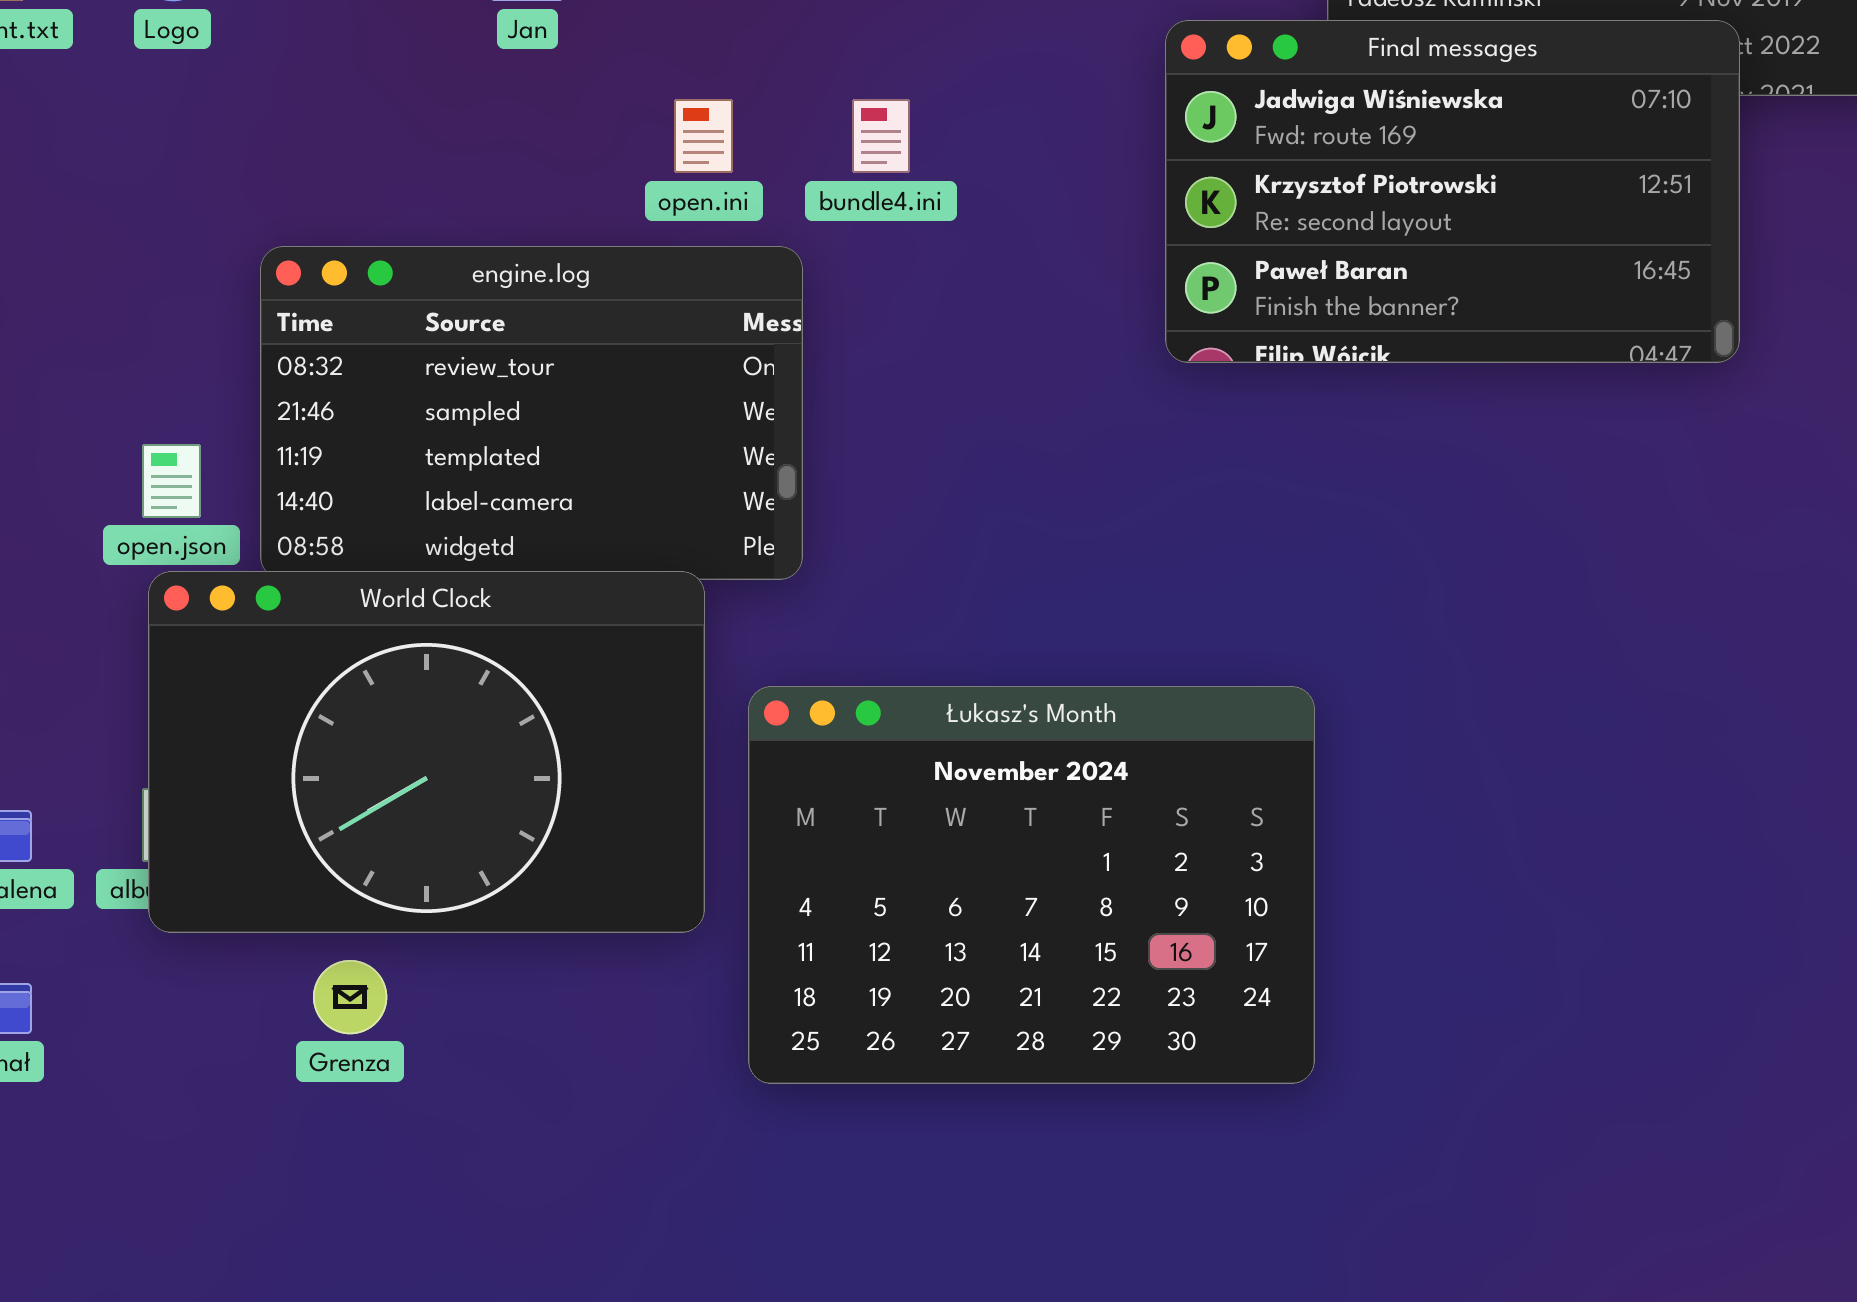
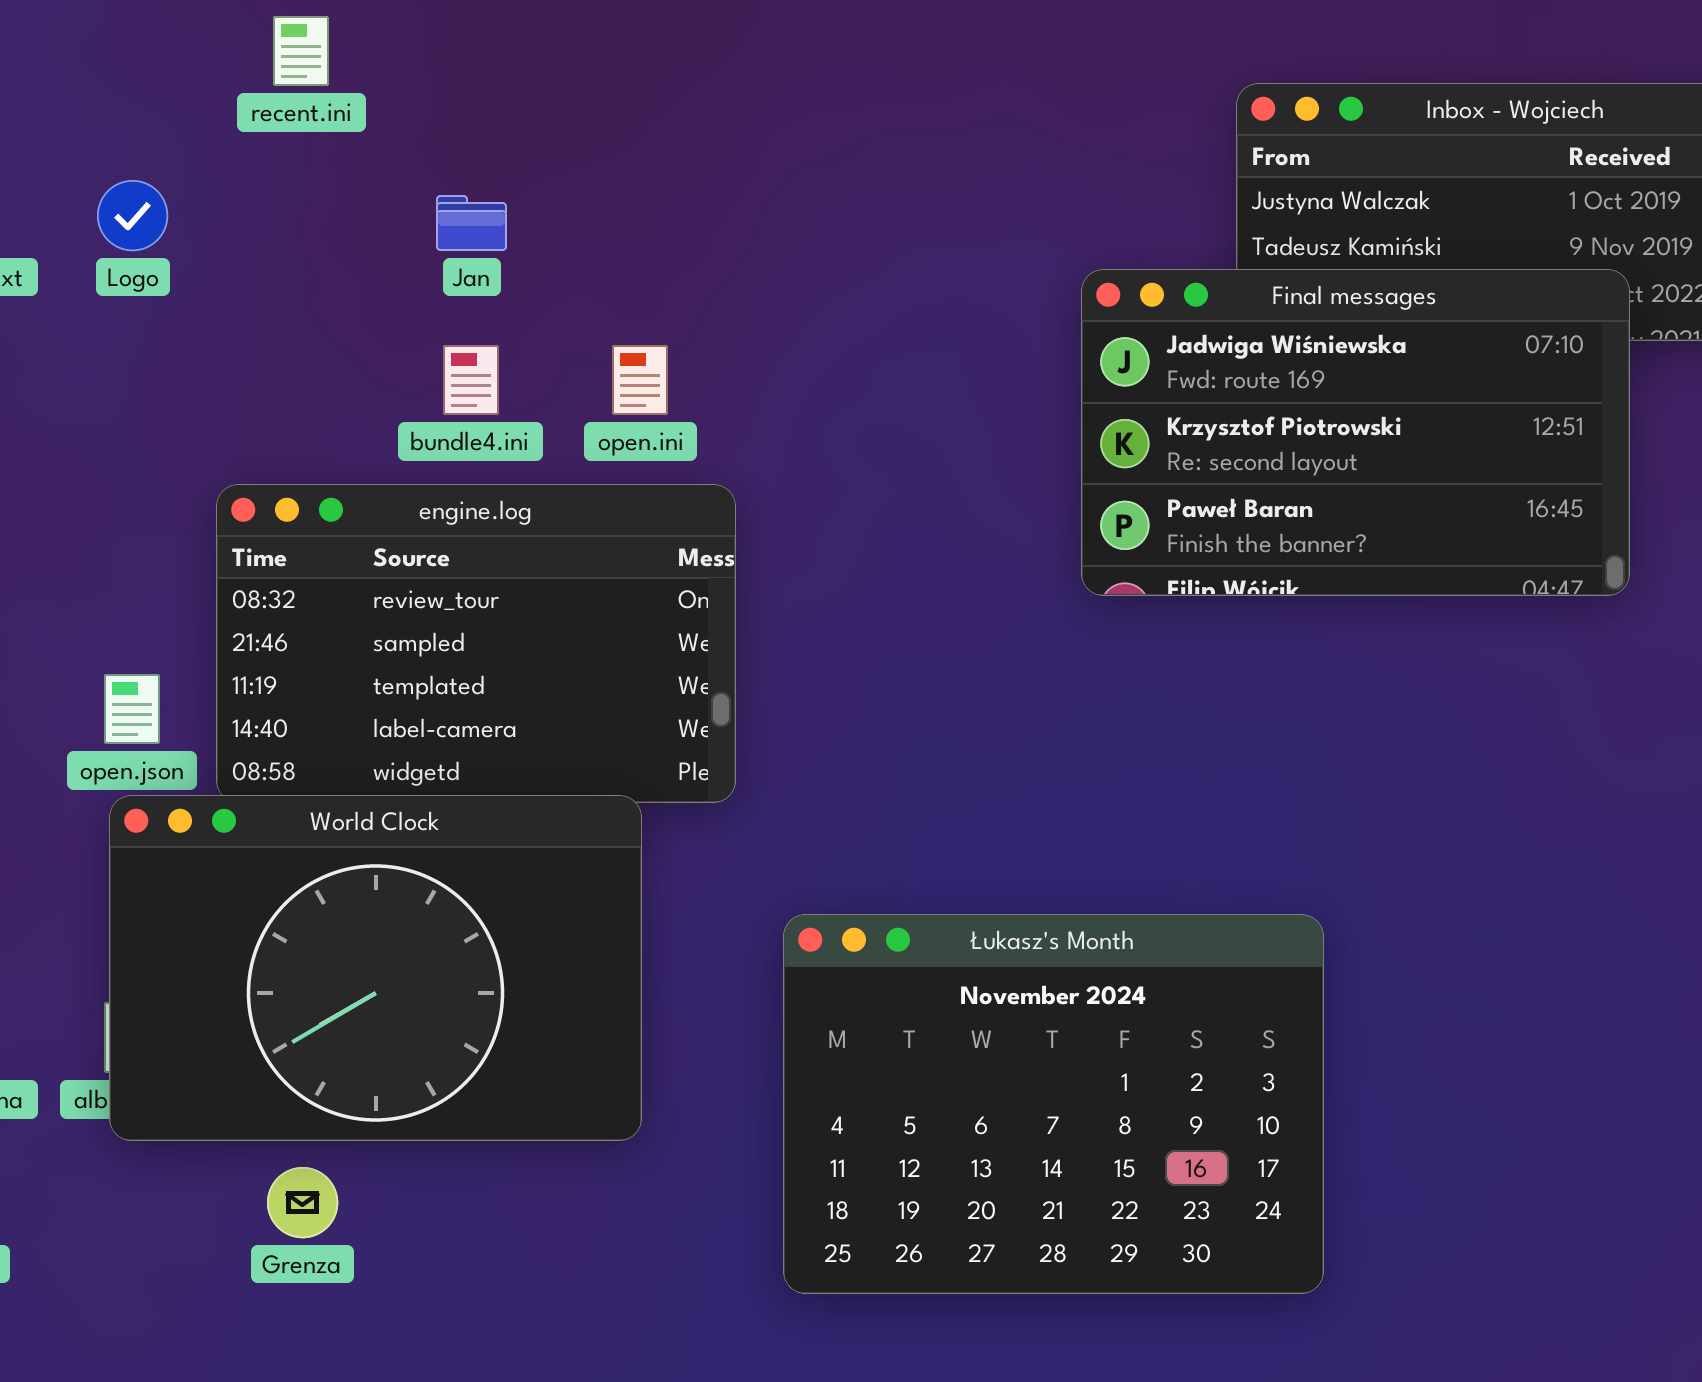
bundle4.ini: [852,99,910,173] -> [443,345,499,415], moved
Łukasz's Month: [748,686,1315,1084] -> [783,914,1324,1294], moved

